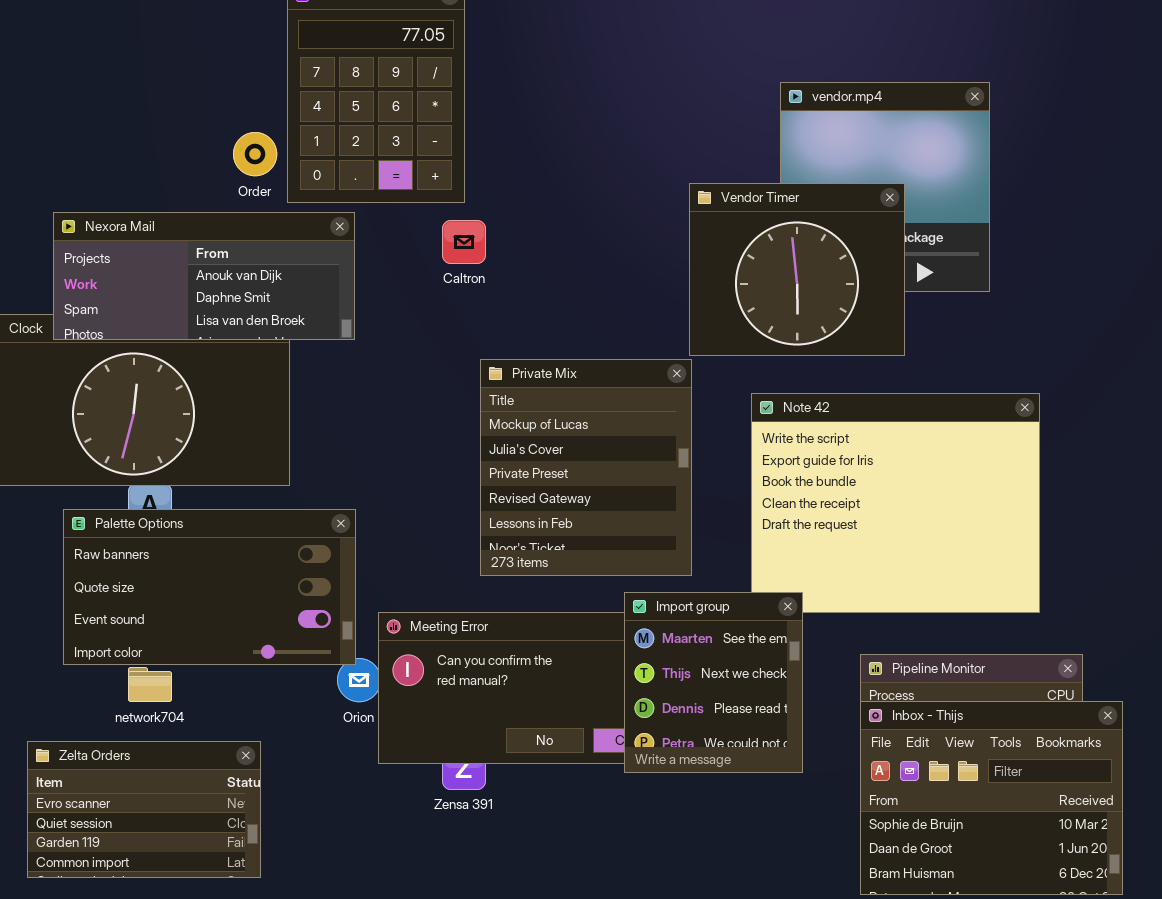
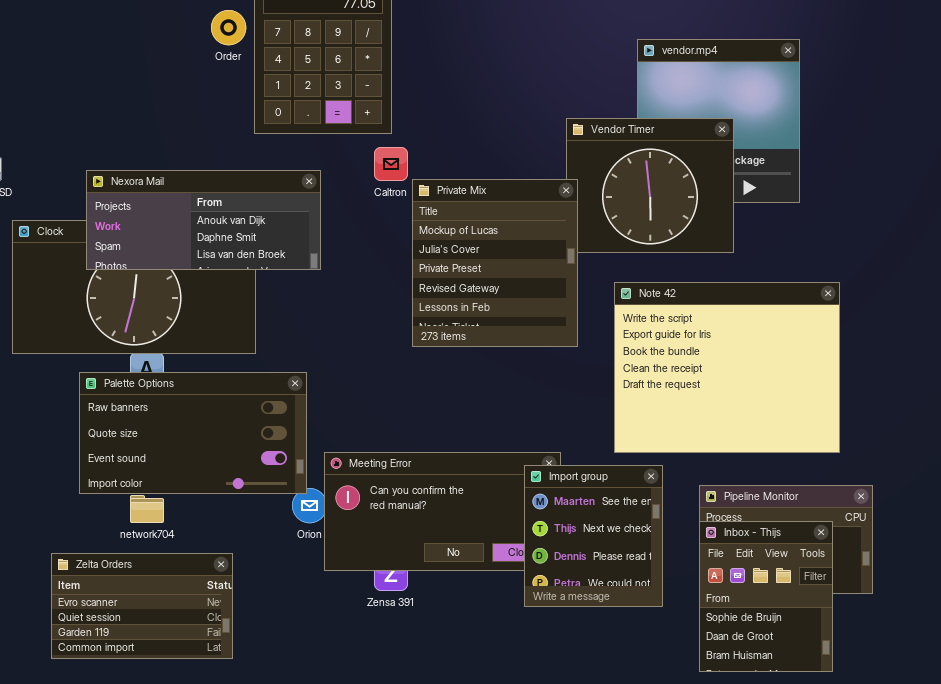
Order: [233,132,277,176] -> [211,10,246,45], moved
Nexora Mail: [53,212,355,340] -> [86,170,321,270], moved
Private Mix: [480,359,692,576] -> [412,179,578,347], moved
Import group: [624,592,803,773] -> [524,465,663,607], moved
Inbox - Thijs: [860,701,1123,895] -> [699,521,833,672], resized

